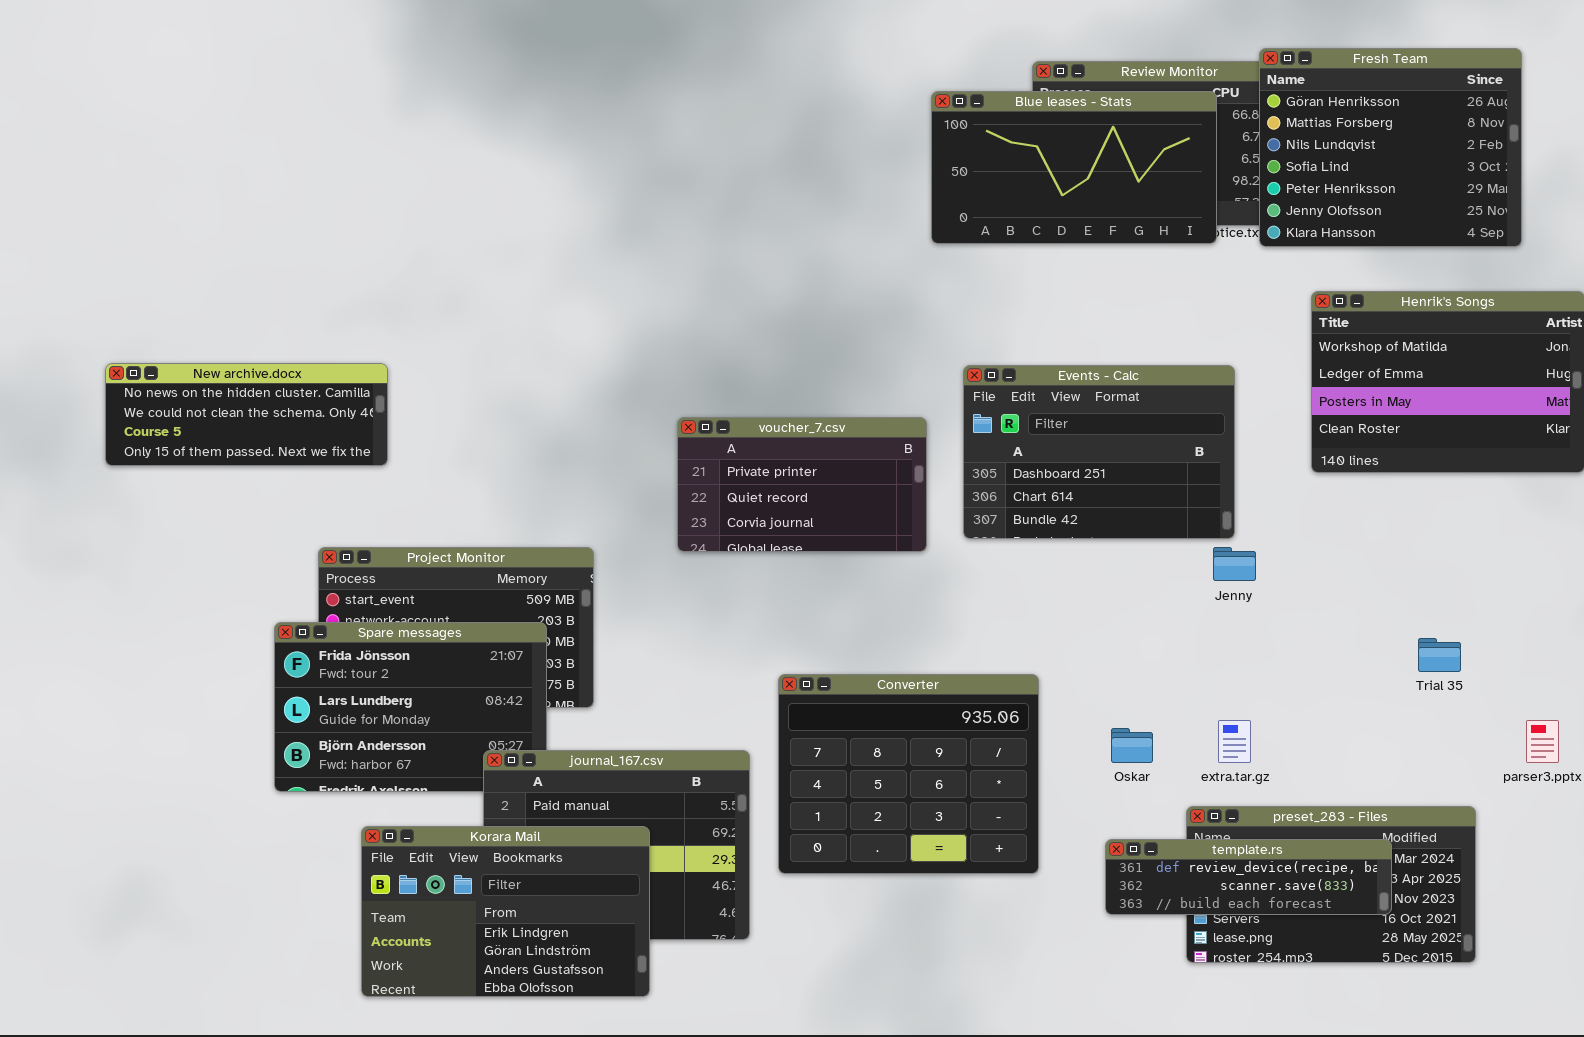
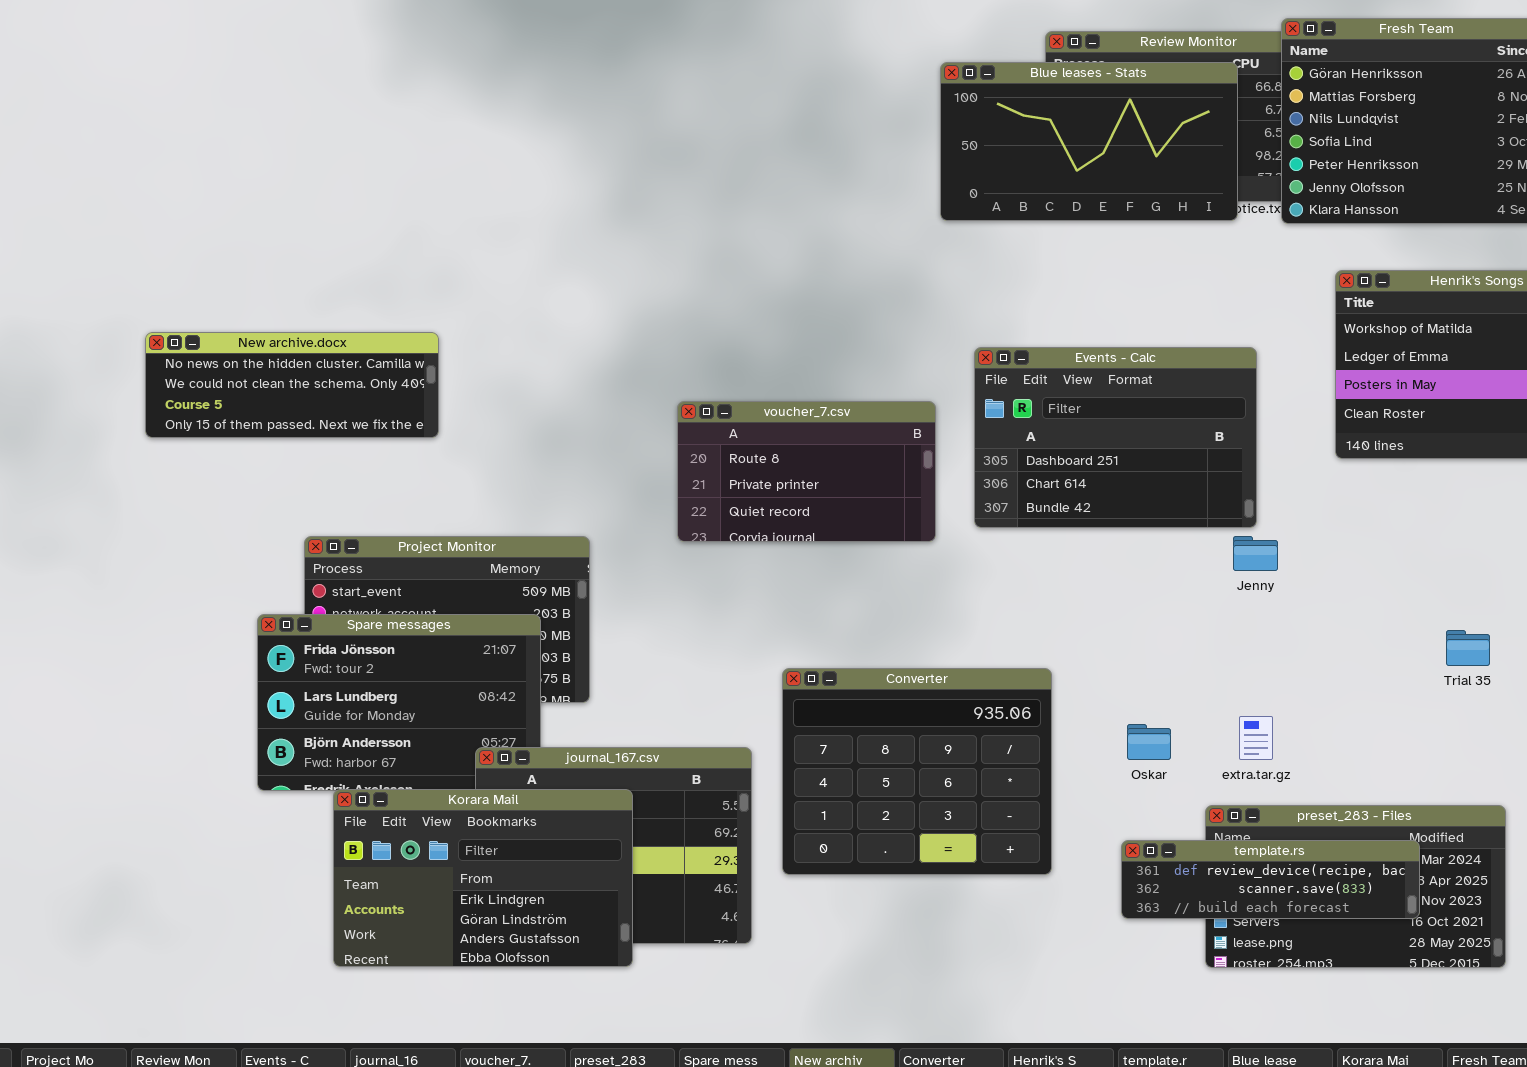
New archive.docx: [105,363,388,466] -> [145,332,439,438], moved
voucher_7.csv: [677,417,927,552] -> [677,401,936,542], scrolled up 1 row
Korara Mail: [361,826,650,997] -> [333,789,633,967], moved

